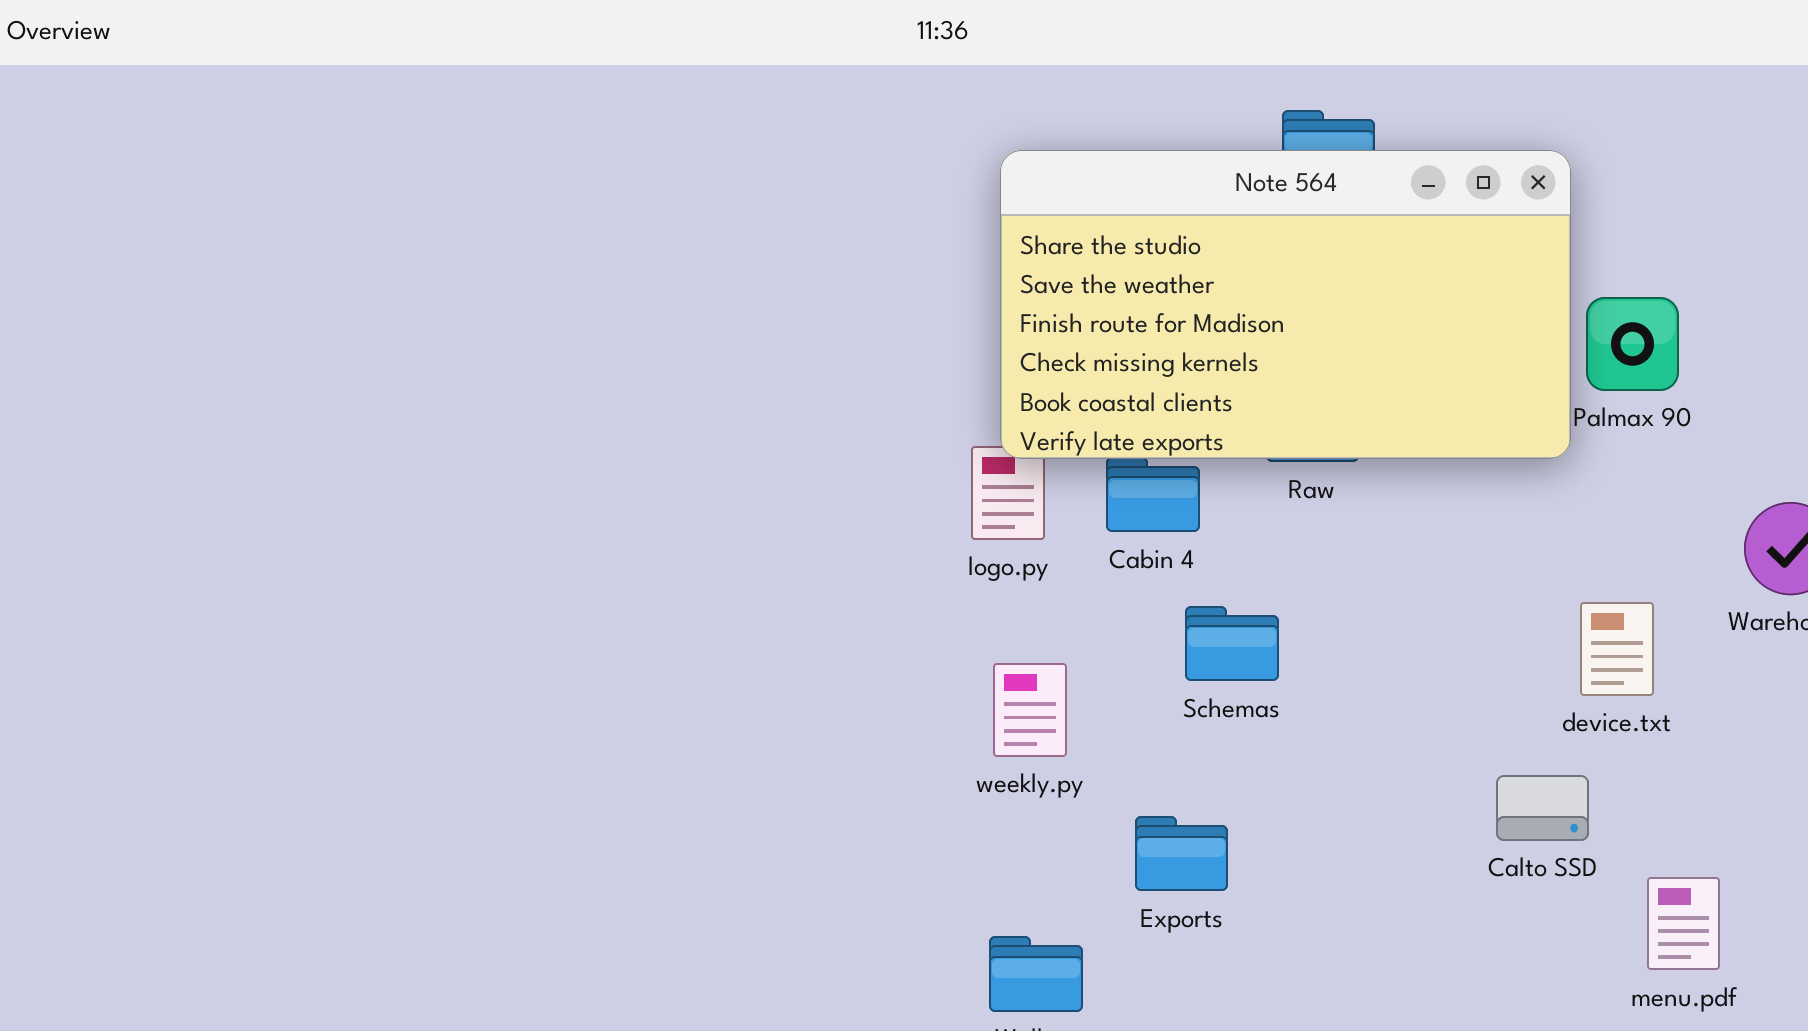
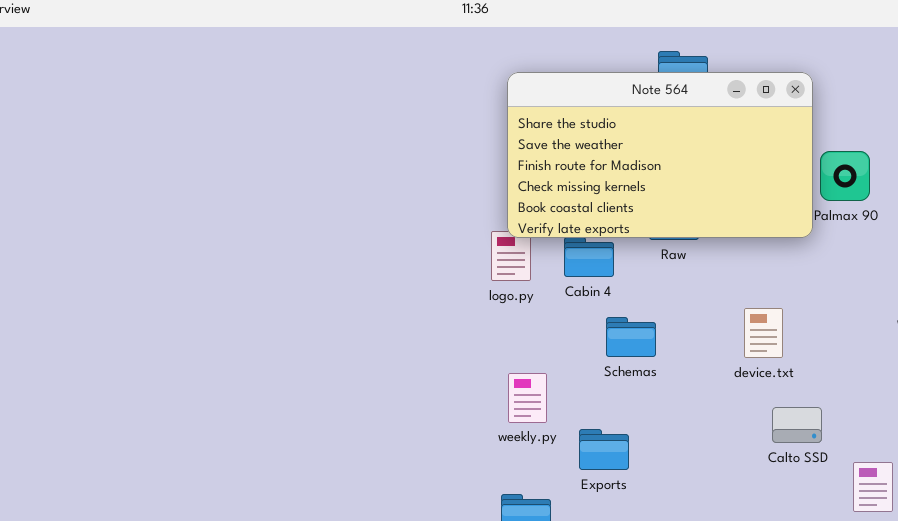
device.txt: [1580,602,1654,696] -> [744,308,783,358], moved
weekly.py: [993,663,1067,757] -> [508,373,547,423], moved

